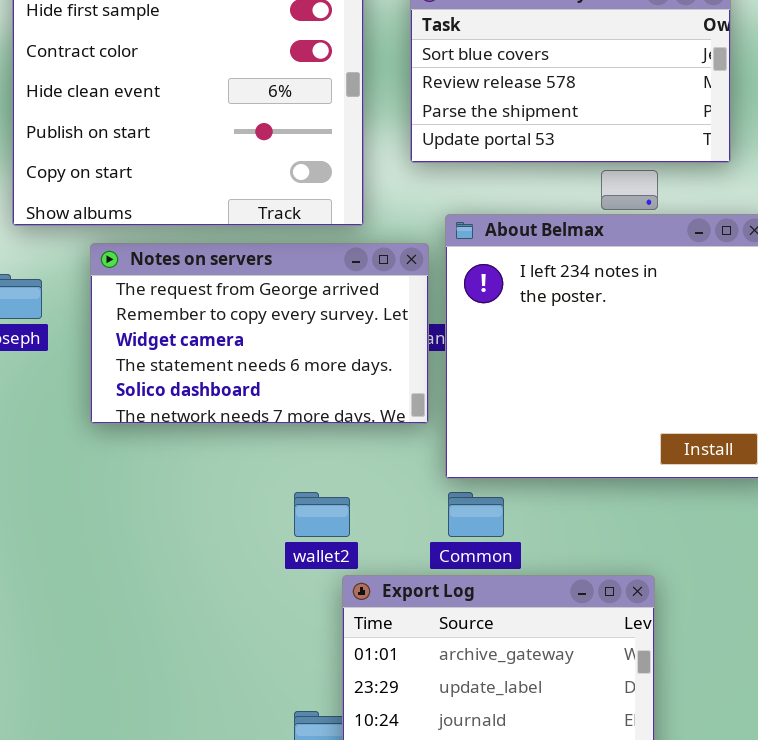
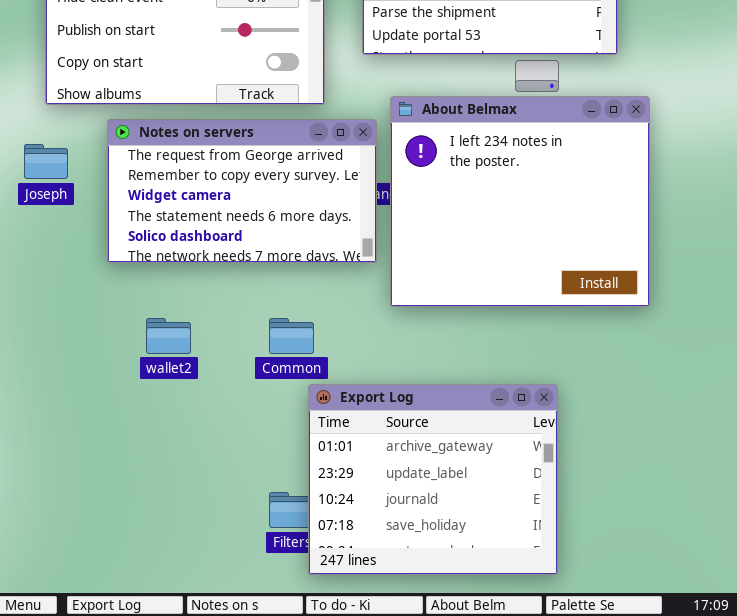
wallet2: [294,492,350,537] -> [146,318,191,354], moved
Common: [448,492,504,537] -> [269,318,314,354], moved

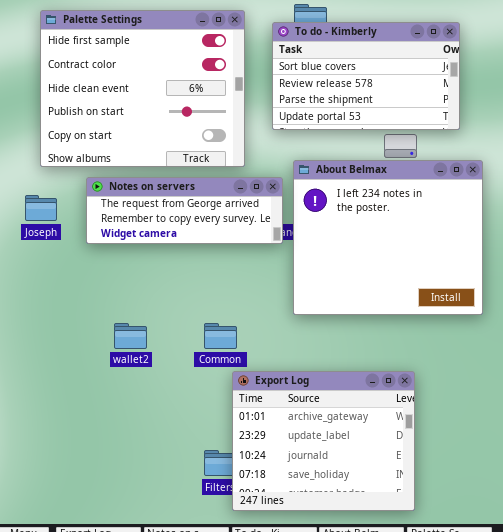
Notes on servers: [107,119,377,263] -> [86,177,283,244], resized

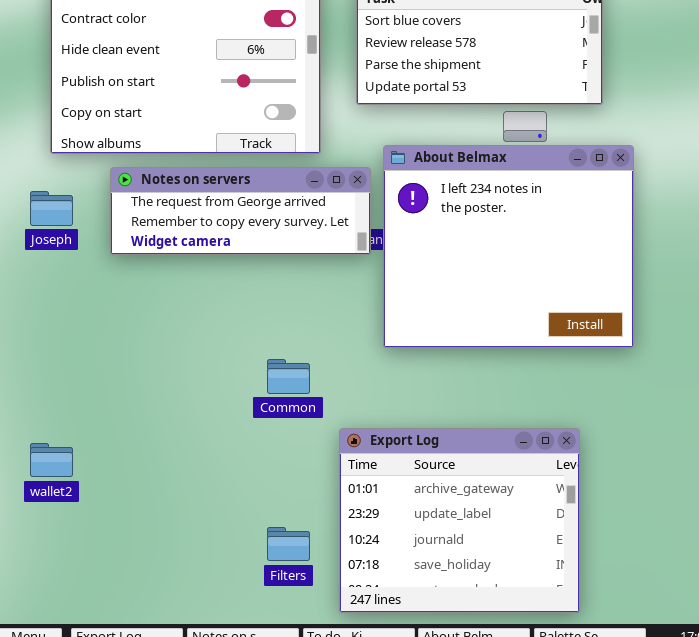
wallet2: [114,323,147,349] -> [30,443,73,477], moved
Export Log: [232,371,415,511] -> [339,428,580,613], moved

